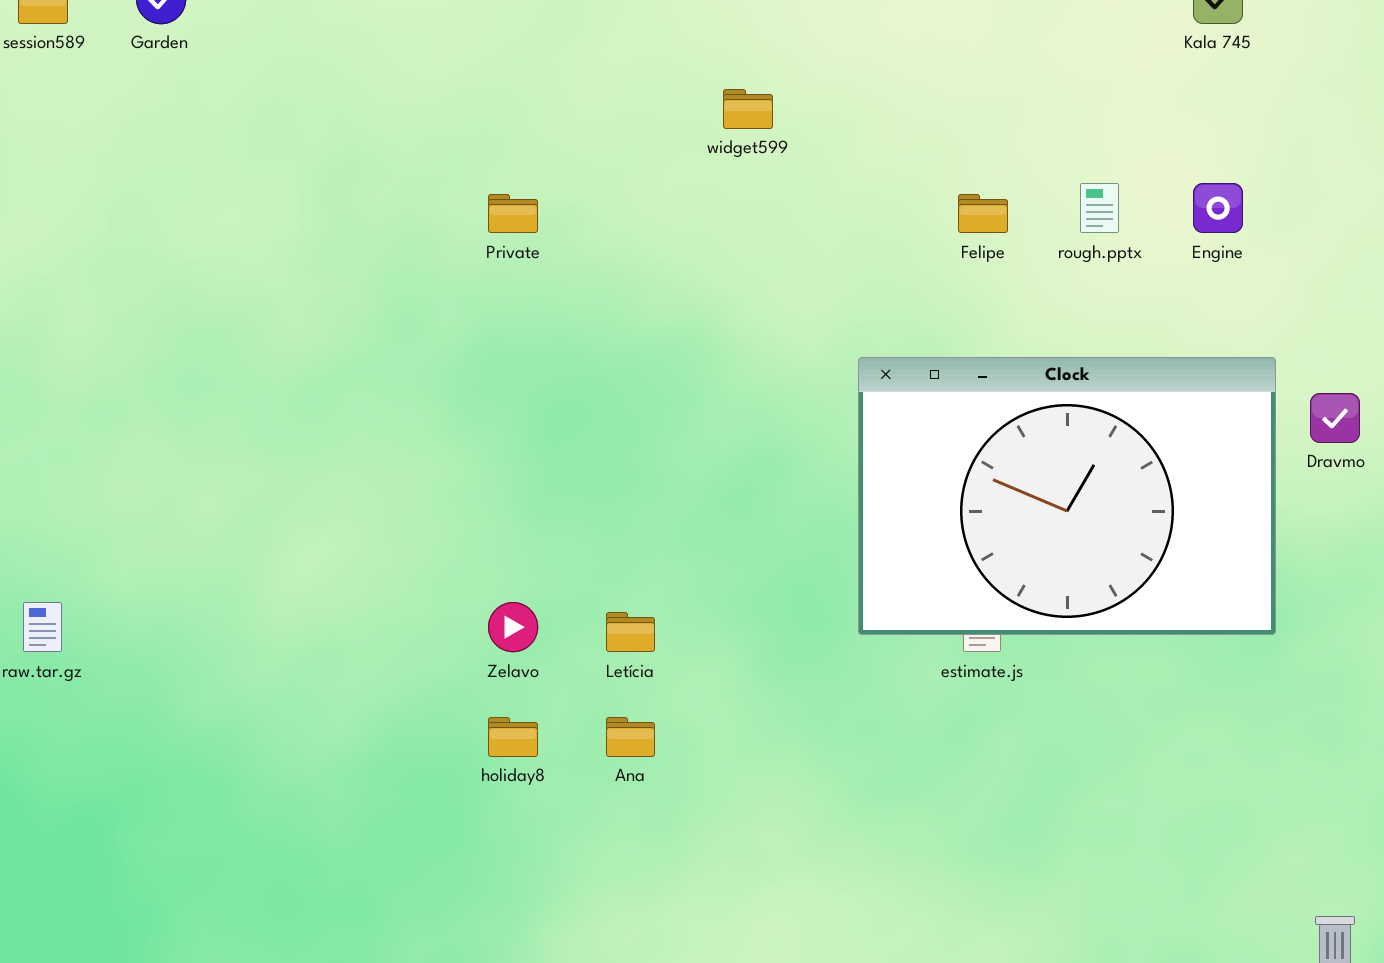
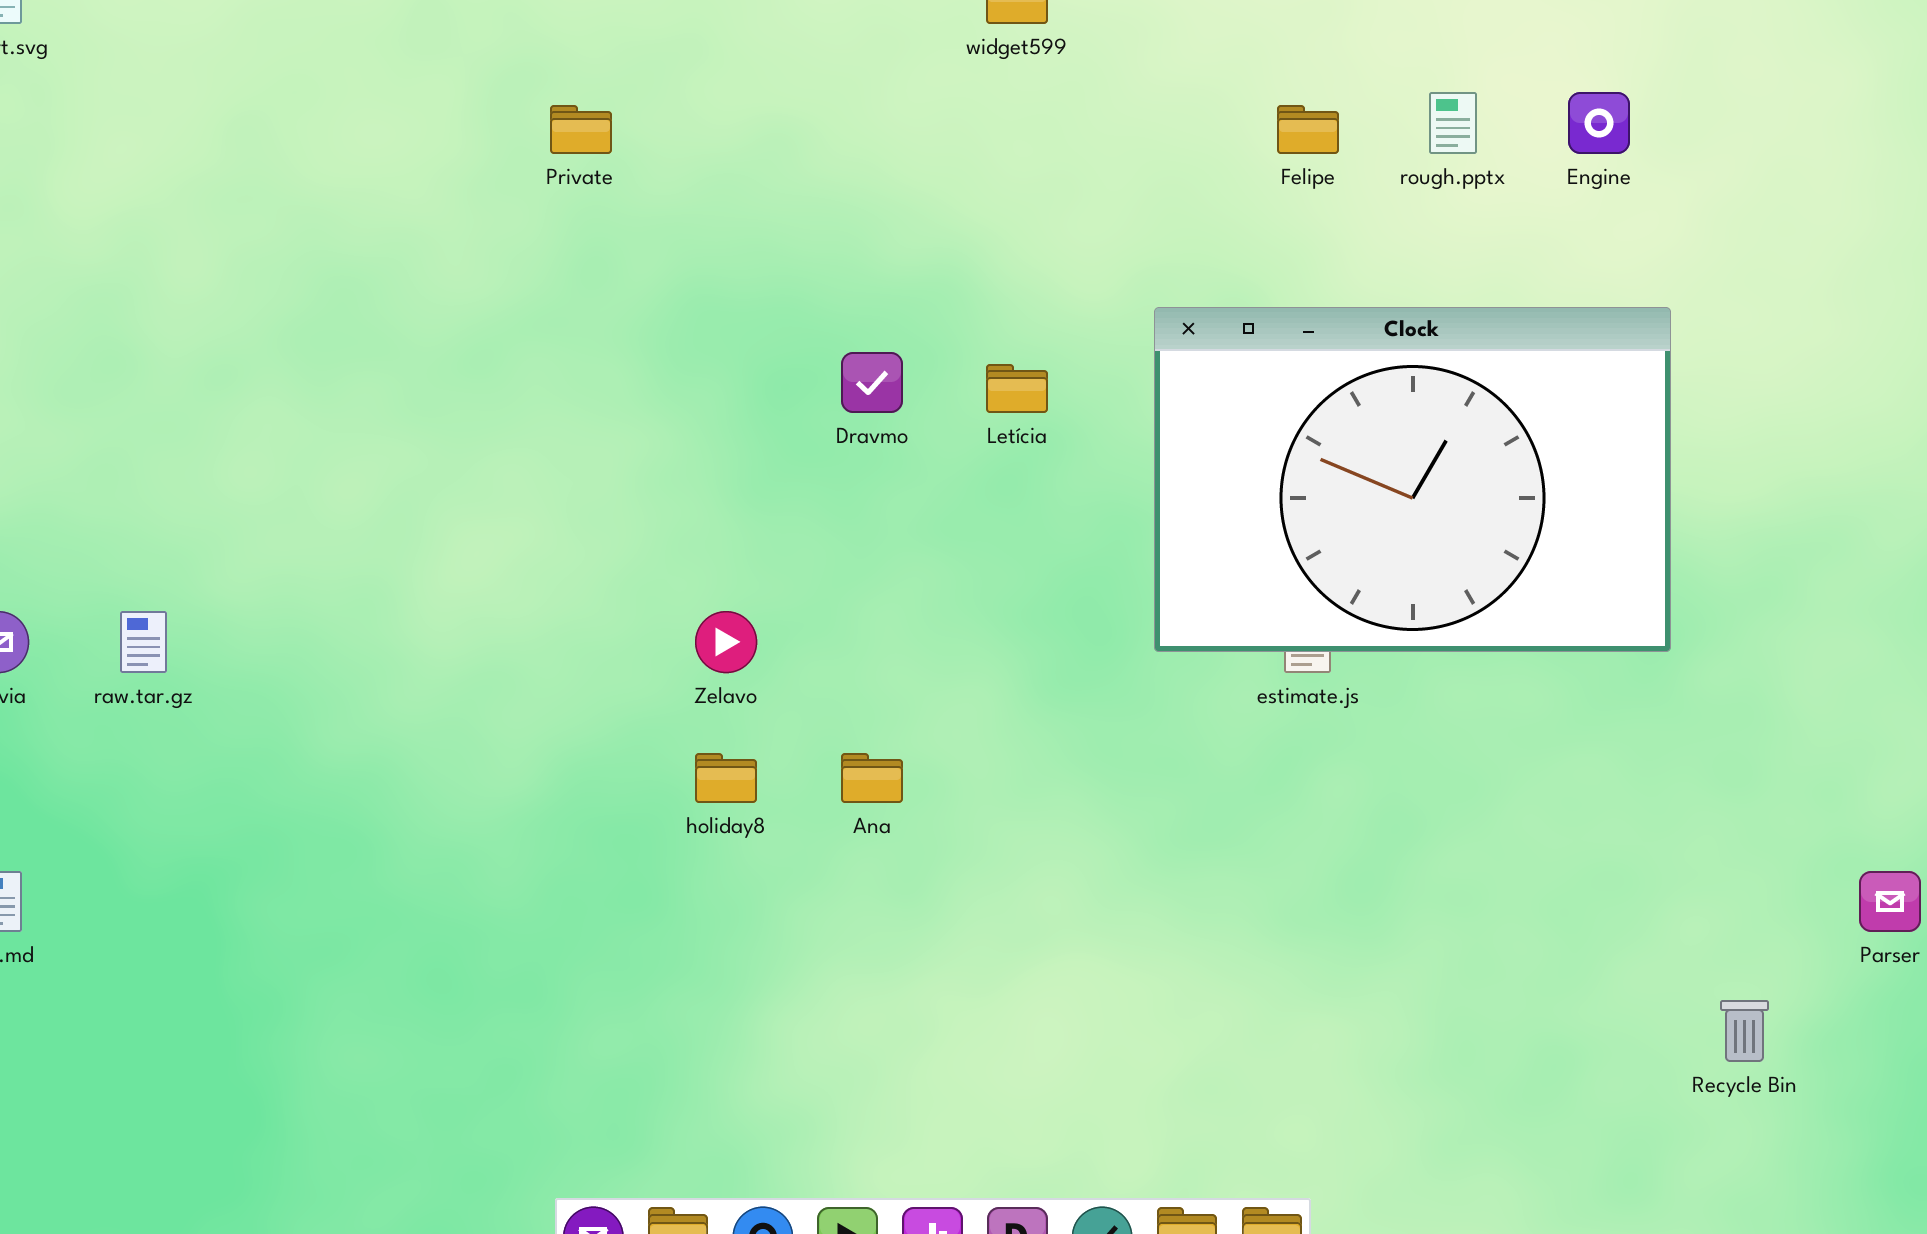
Private: [488,194,538,233] -> [550,105,612,154], moved
Dravmo: [1310,393,1360,443] -> [841,352,903,413], moved
Letícia: [606,612,655,652] -> [986,364,1048,413], moved

